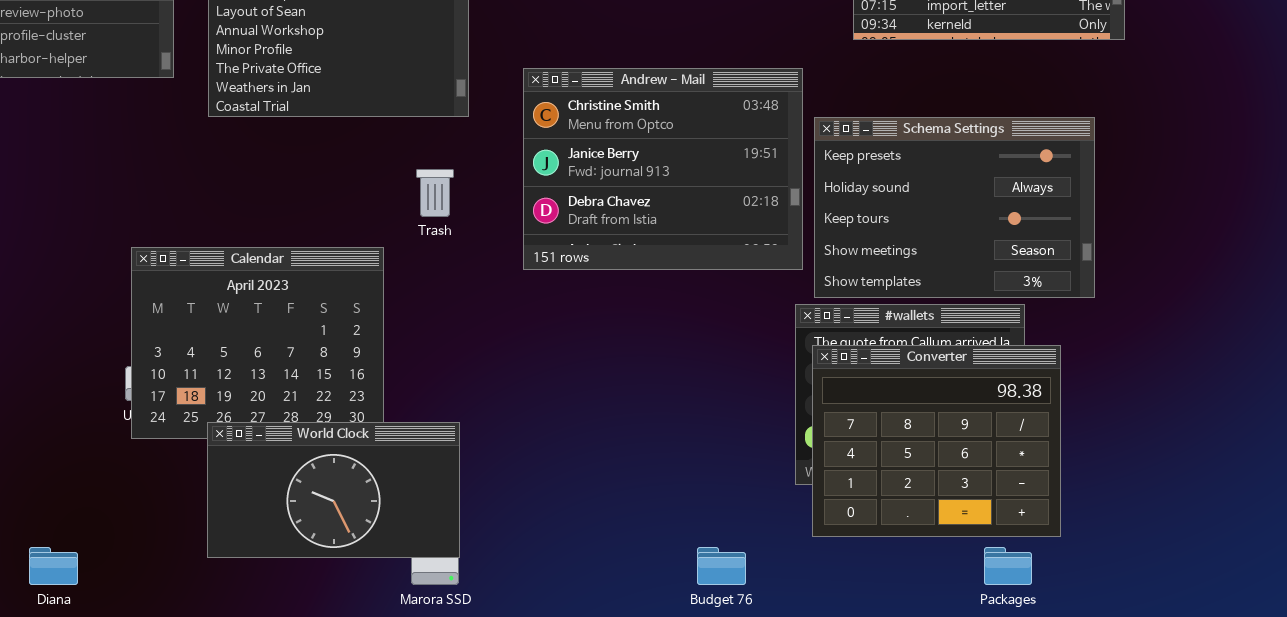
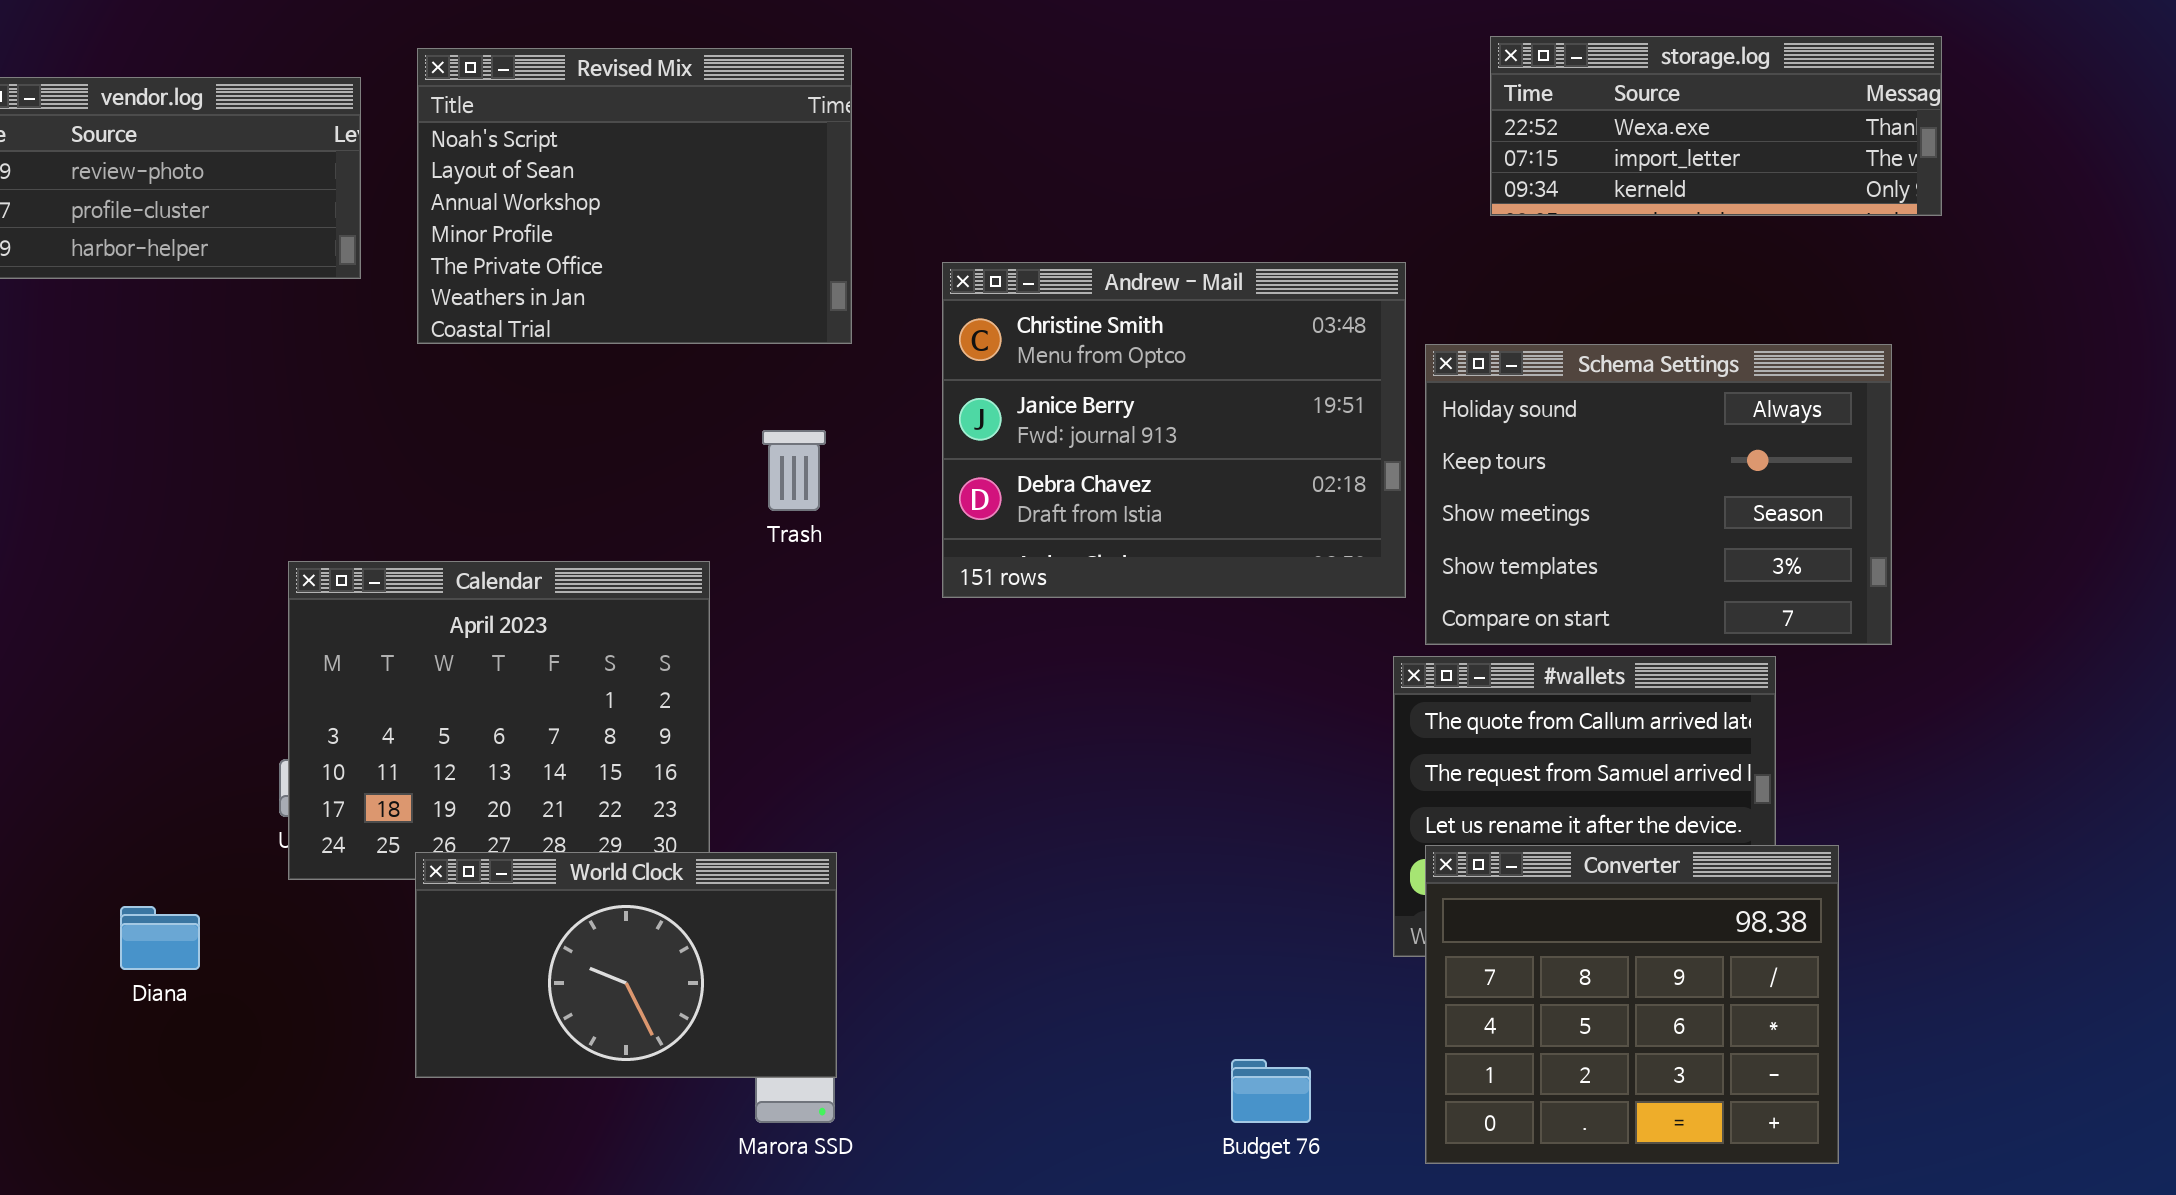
Schema Settings: [814,117,1095,298] -> [1425,344,1892,645], scrolled down 1 row
Converter: [812,345,1061,537] -> [1425,845,1839,1164], moved
Diana: [29,547,78,585] -> [120,906,200,970], moved

